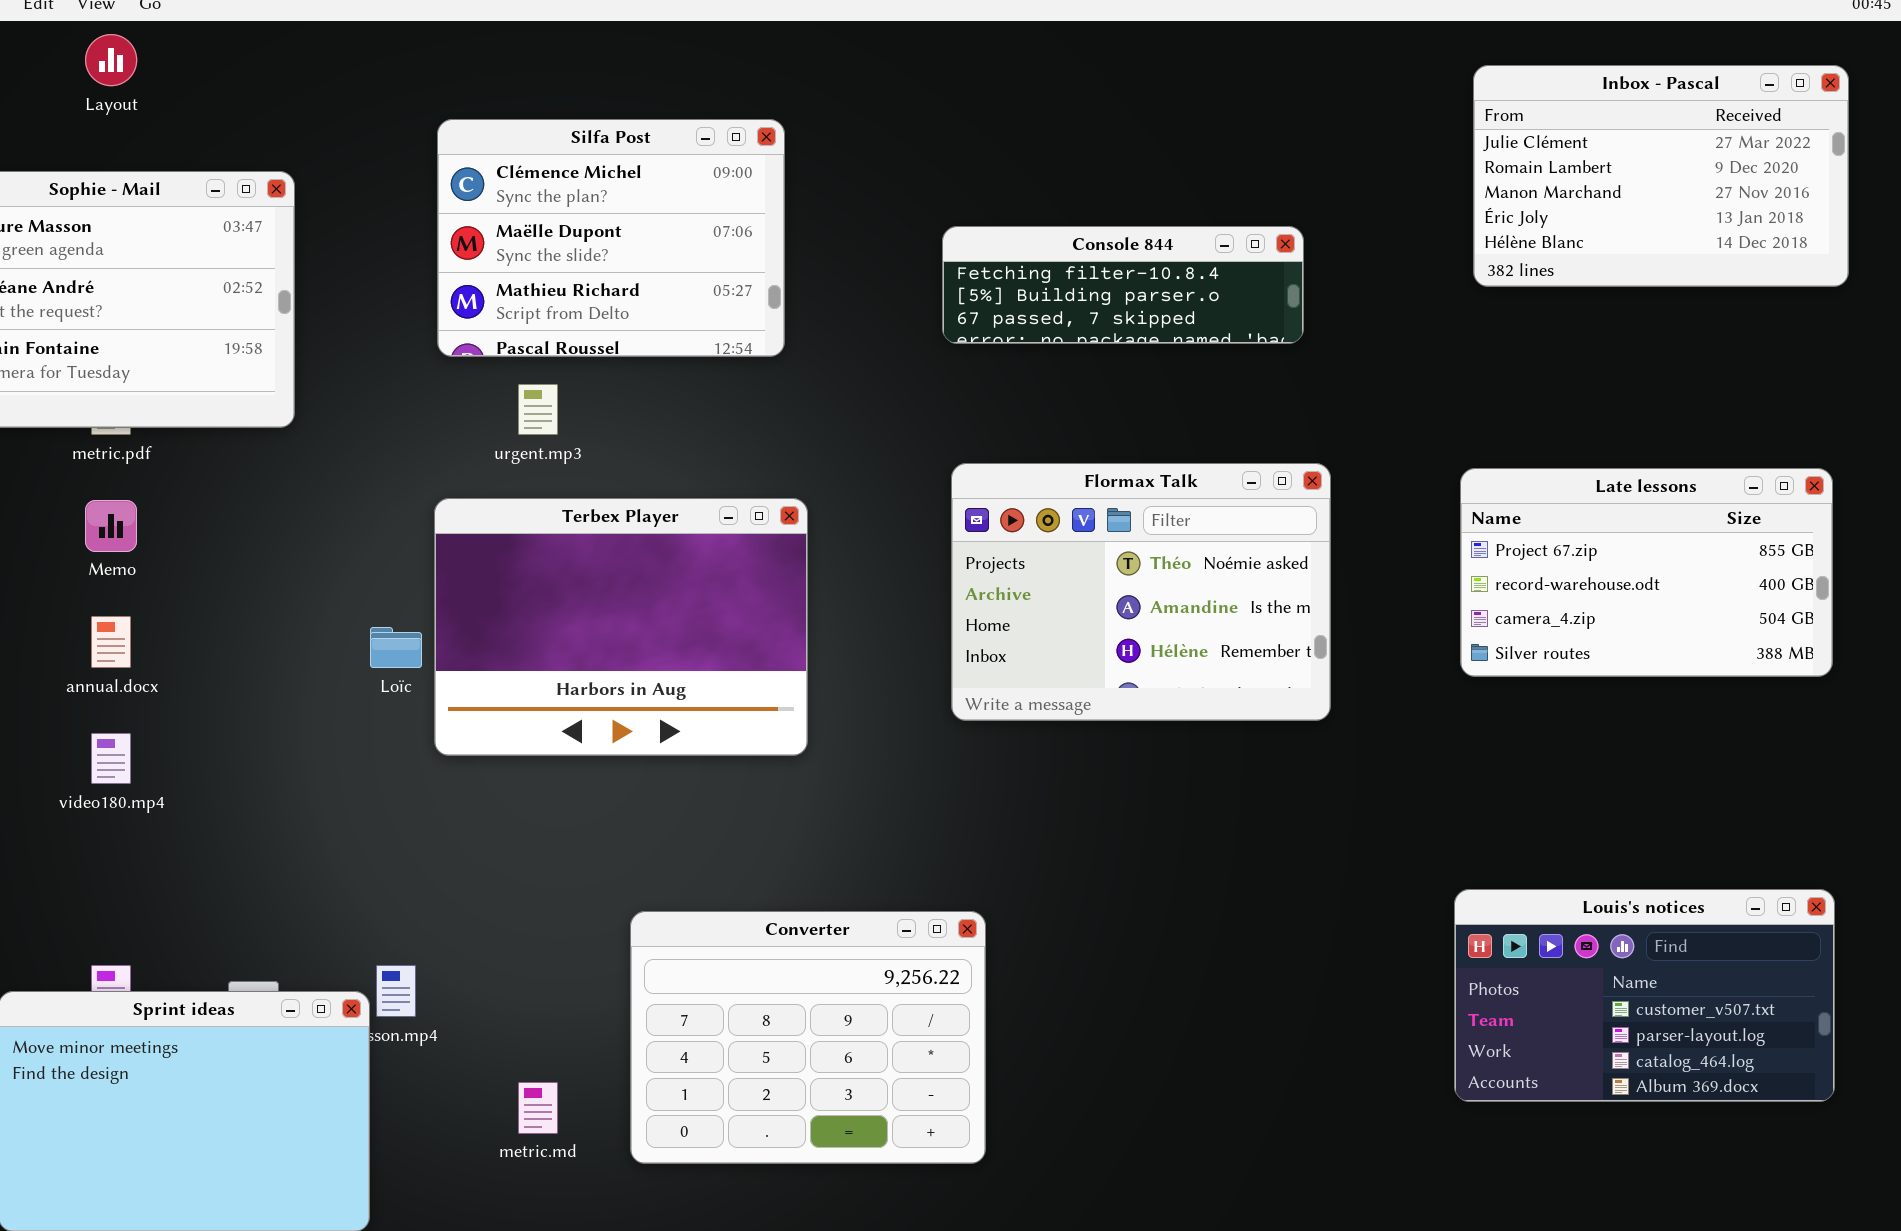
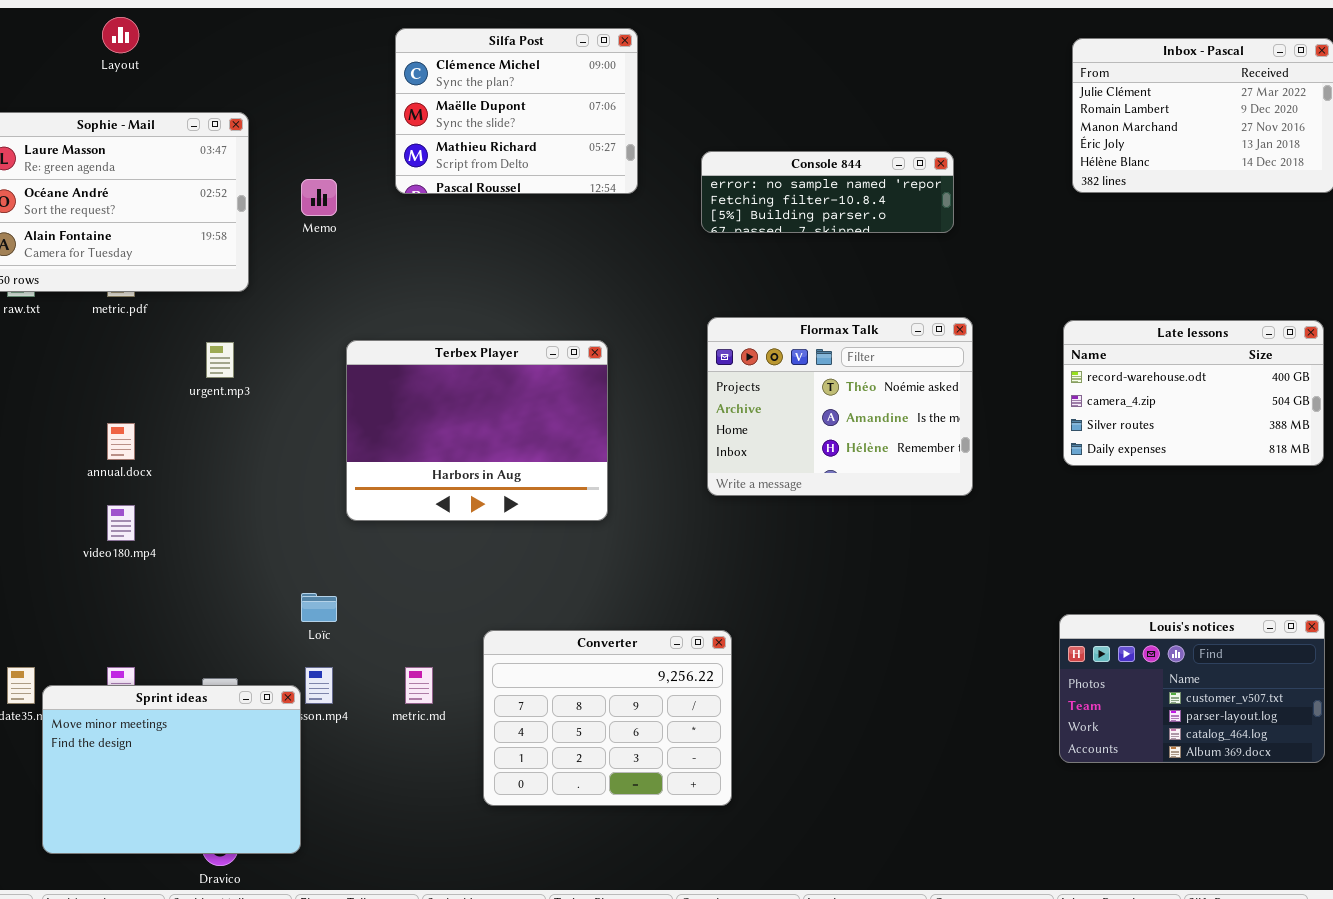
Silfa Post: [437,119,785,357] -> [395,28,638,194], moved
Console 844: [942,226,1304,344] -> [701,151,954,233], scrolled up 1 row
urgent.mp3: [518,384,558,435] -> [206,342,234,378], moved
Late lessons: [1460,468,1833,677] -> [1063,320,1324,466], scrolled down 1 row
Memo: [85,500,137,552] -> [301,179,337,216], moved
Loïc: [370,627,422,668] -> [301,593,337,622], moved
metric.md: [518,1082,558,1134] -> [405,667,433,704], moved

